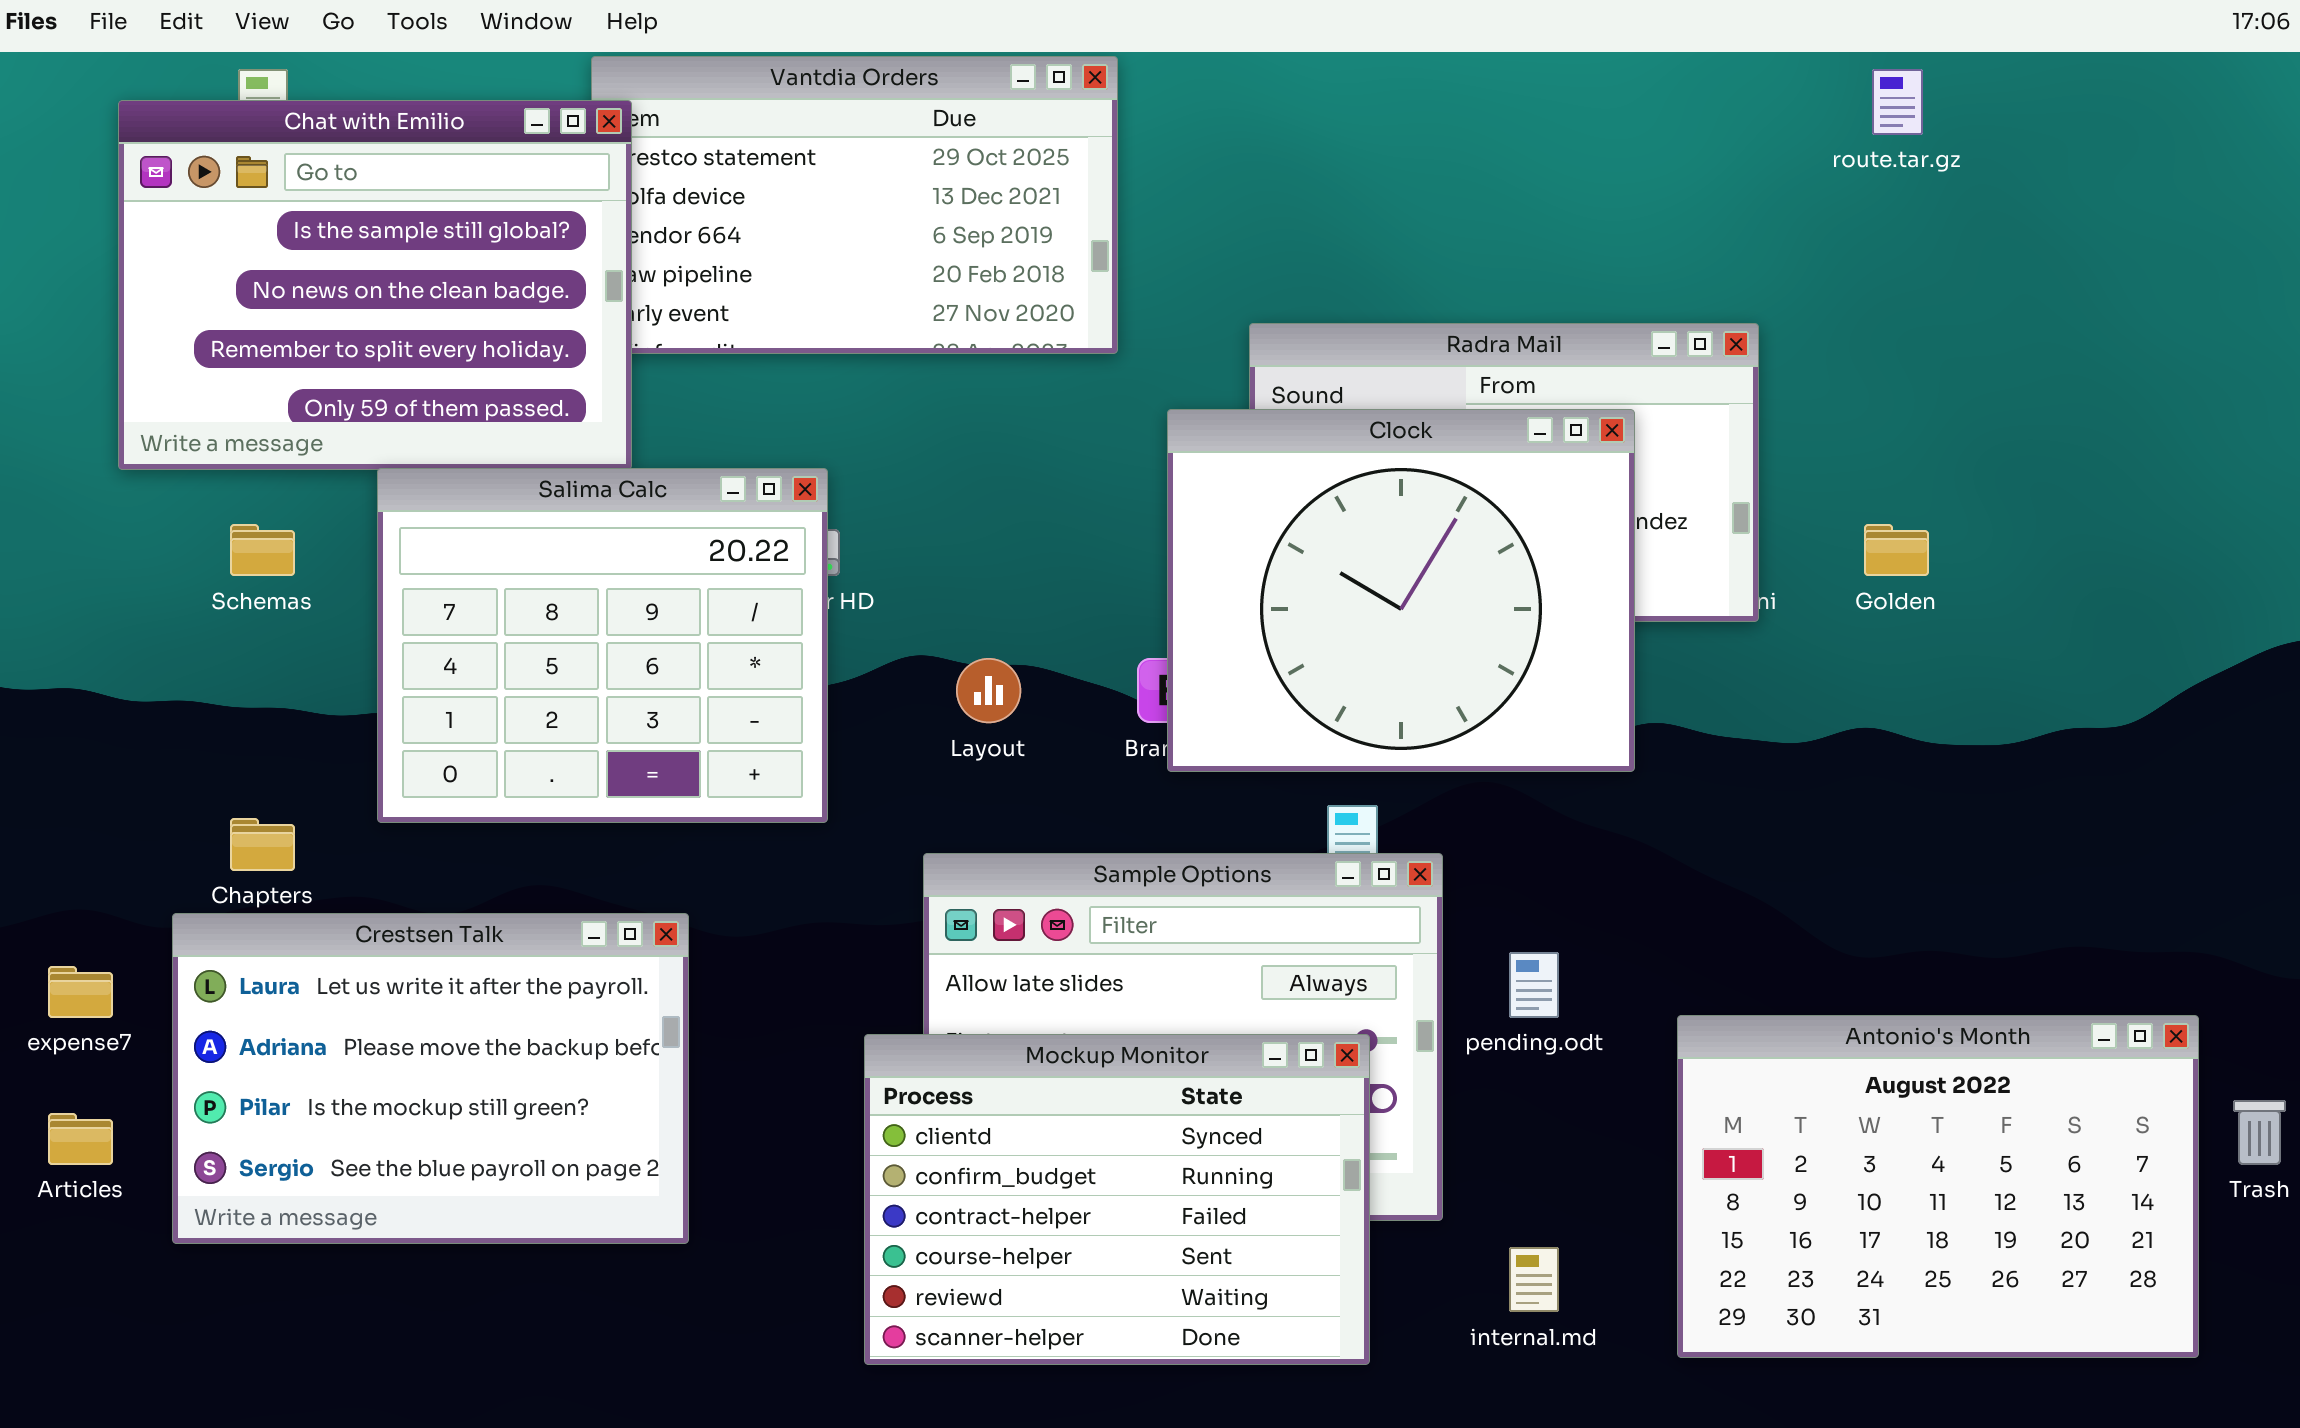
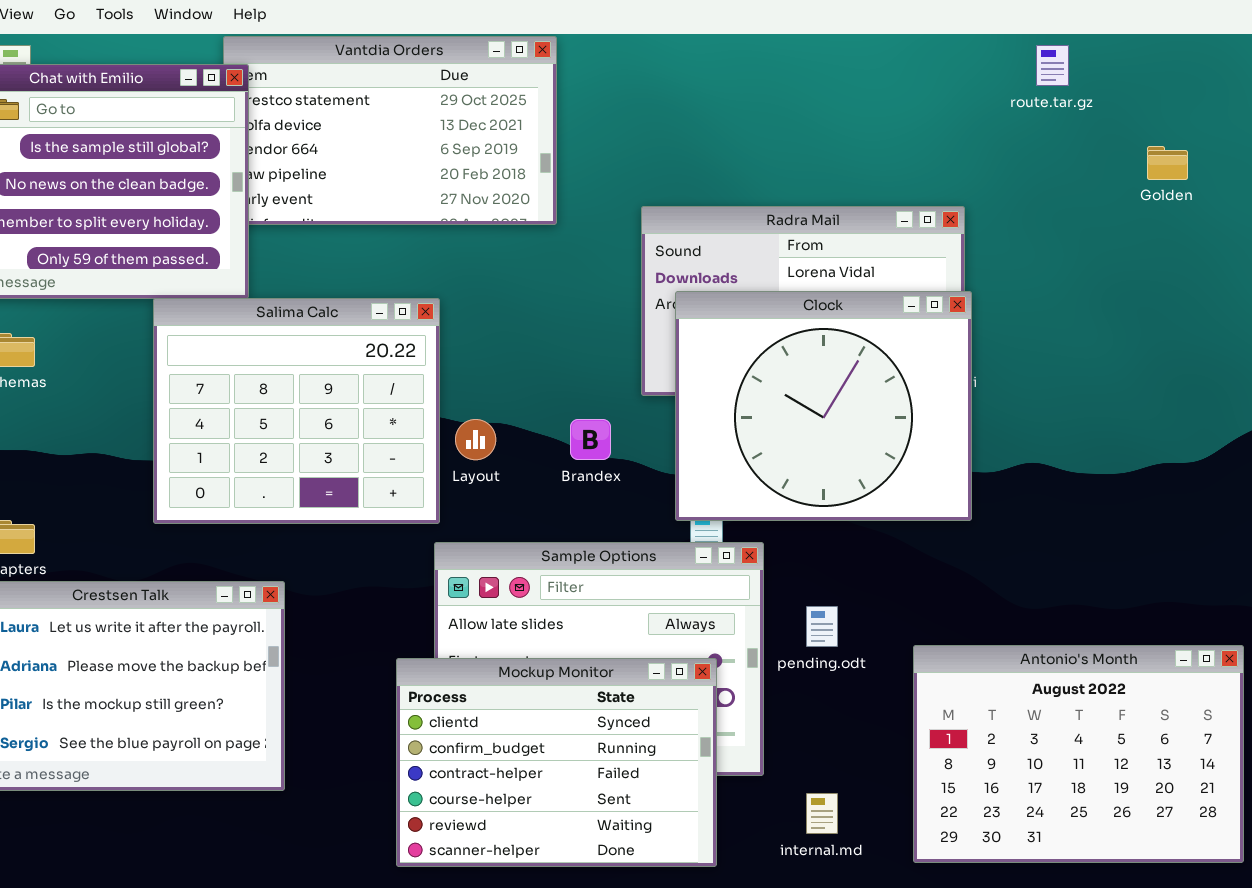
Clock: [1167,409,1635,772] -> [675,291,972,521], moved
Salima Calc: [377,468,828,823] -> [153,298,440,524], moved
Golden: [1864,524,1929,576] -> [1147,146,1188,180], moved

